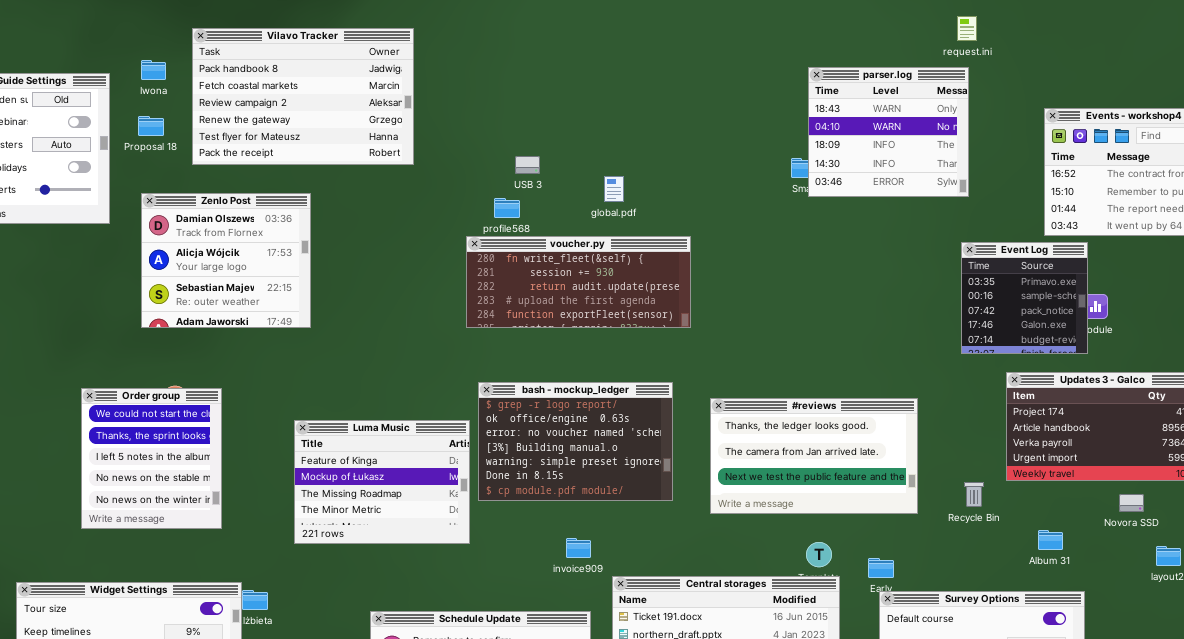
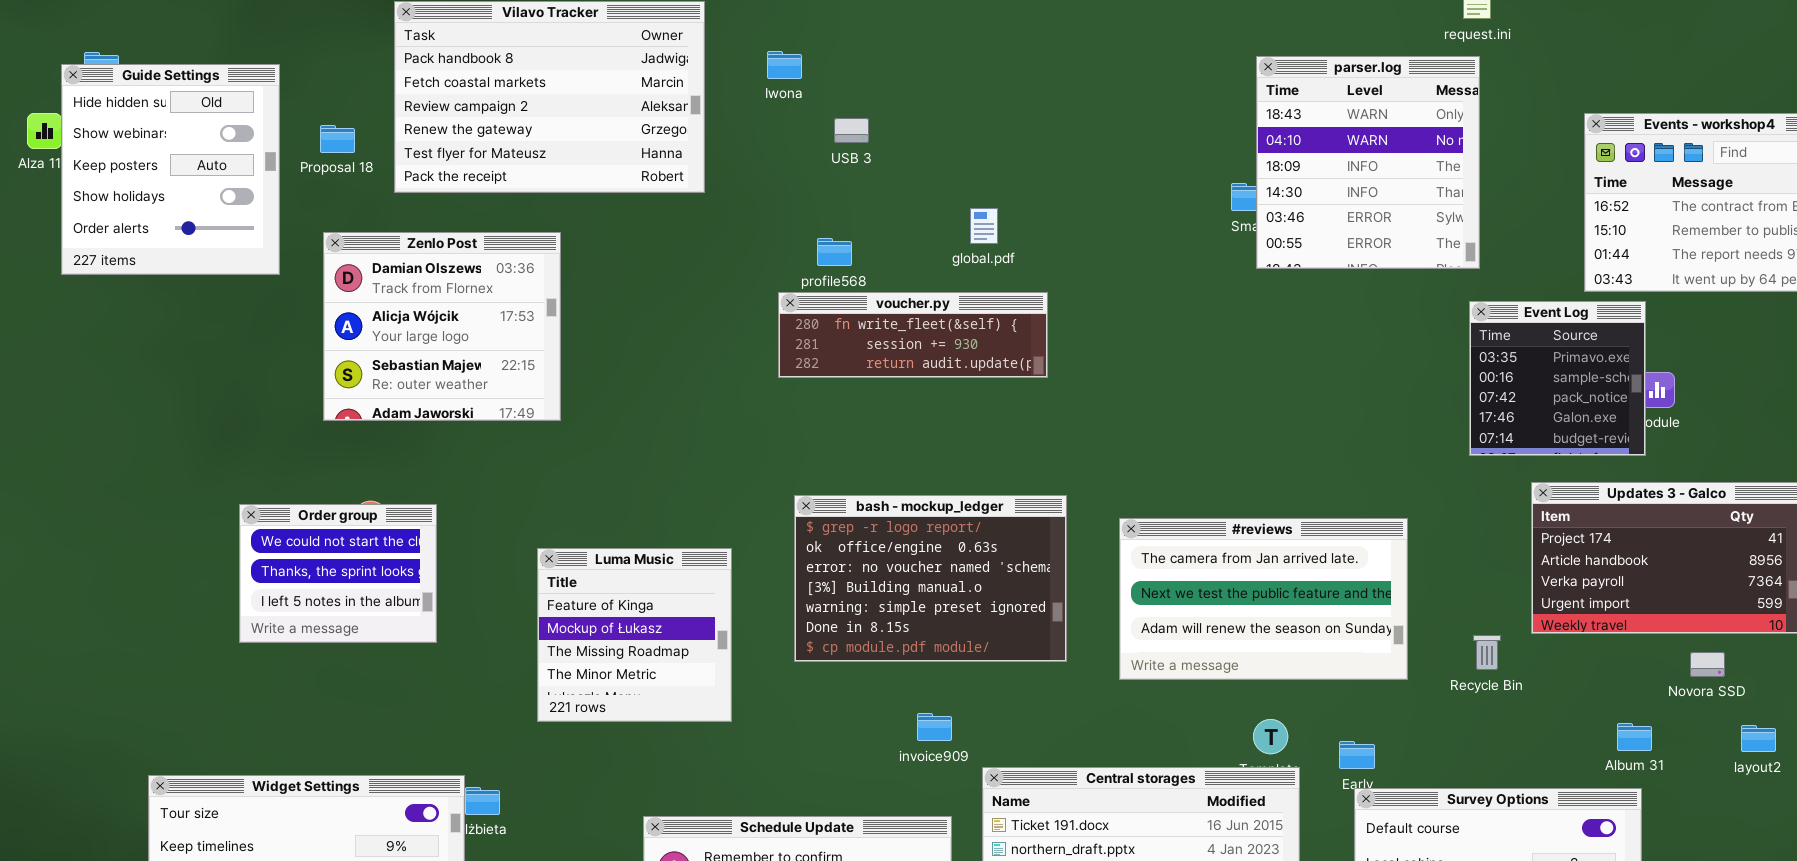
Iwona: [141,60,166,80] -> [767,51,802,79], moved
parser.log: [808,67,969,197] -> [1256,56,1480,269], resized
USB 3: [515,156,540,174] -> [834,118,869,143], moved
voucher.py: [466,236,691,328] -> [778,292,1048,378], resized
Order group: [81,388,222,529] -> [239,504,437,643], resized
#reviews: [710,398,918,514] -> [1119,518,1408,680], scrolled down 1 row
Luma Music: [294,420,470,544] -> [537,548,732,722], resized
Album 31: [1038,530,1063,550] -> [1617,723,1652,751], moved

